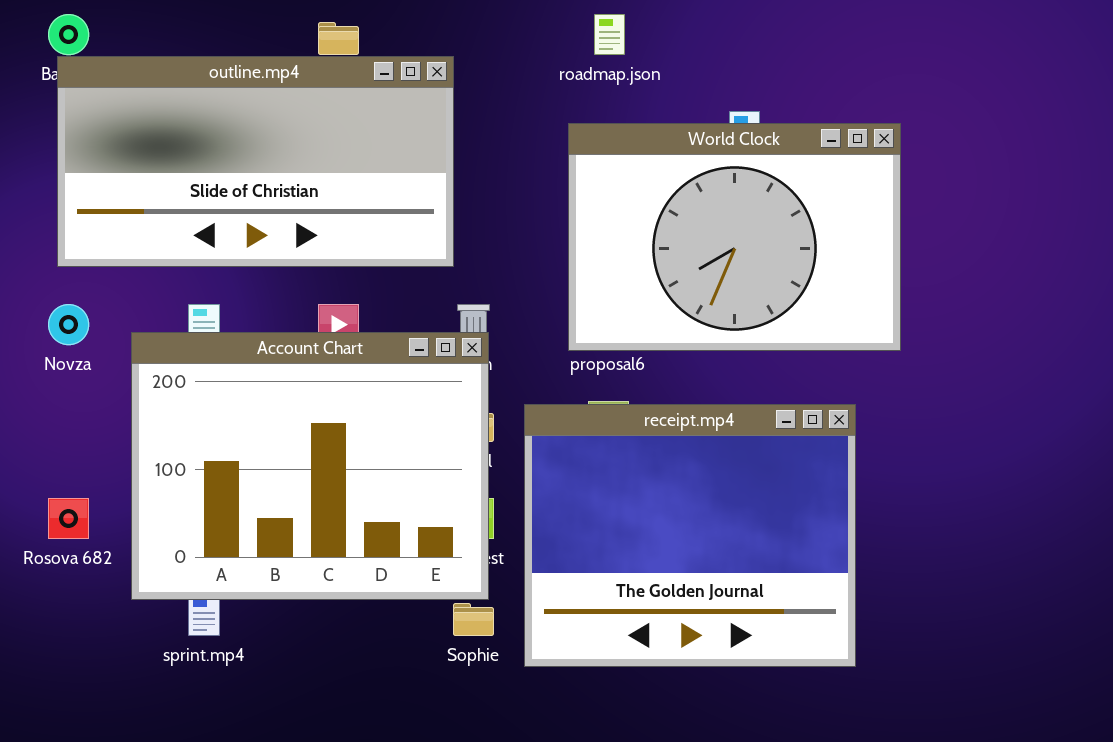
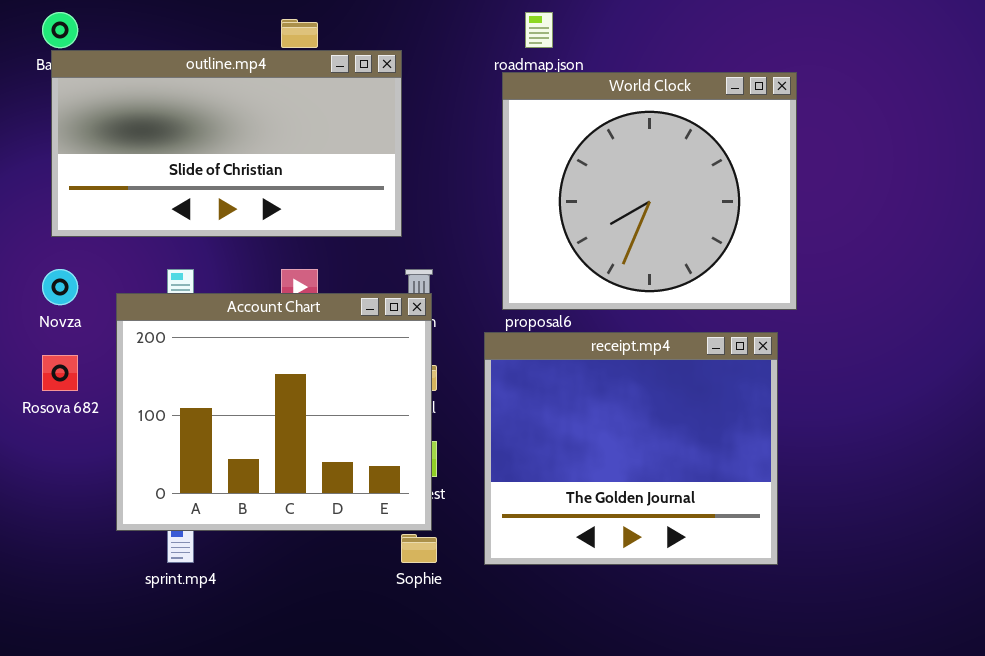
World Clock: [568,123,901,351] -> [502,72,797,310], resized
receipt.mp4: [524,404,856,667] -> [484,332,778,565], moved
Rosova 682: [48,498,89,539] -> [42,355,78,391], moved

